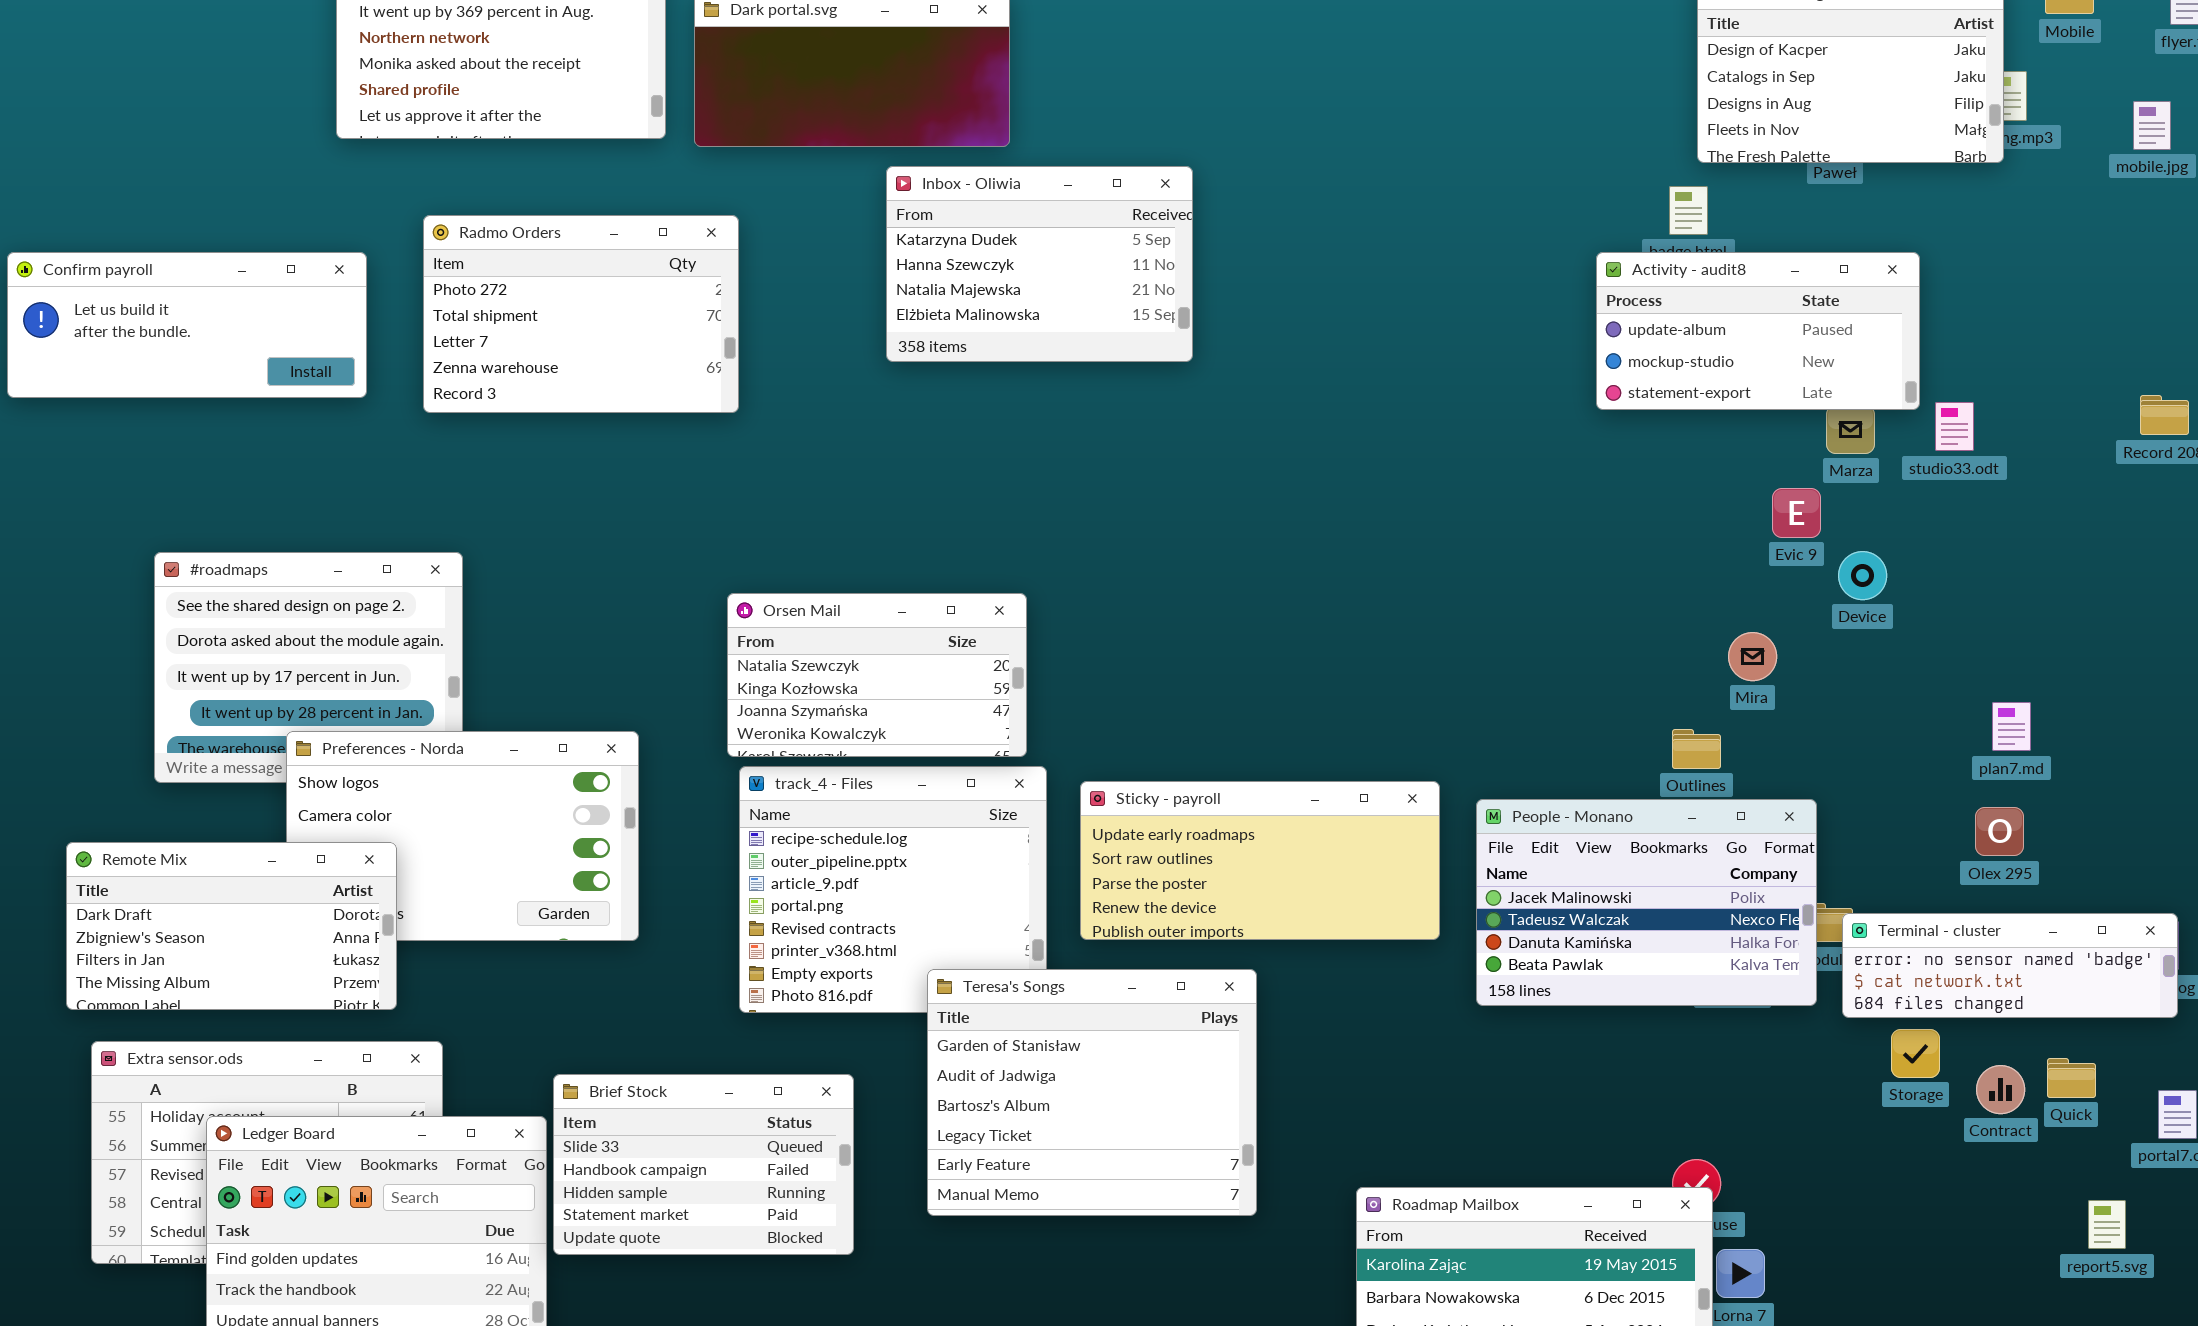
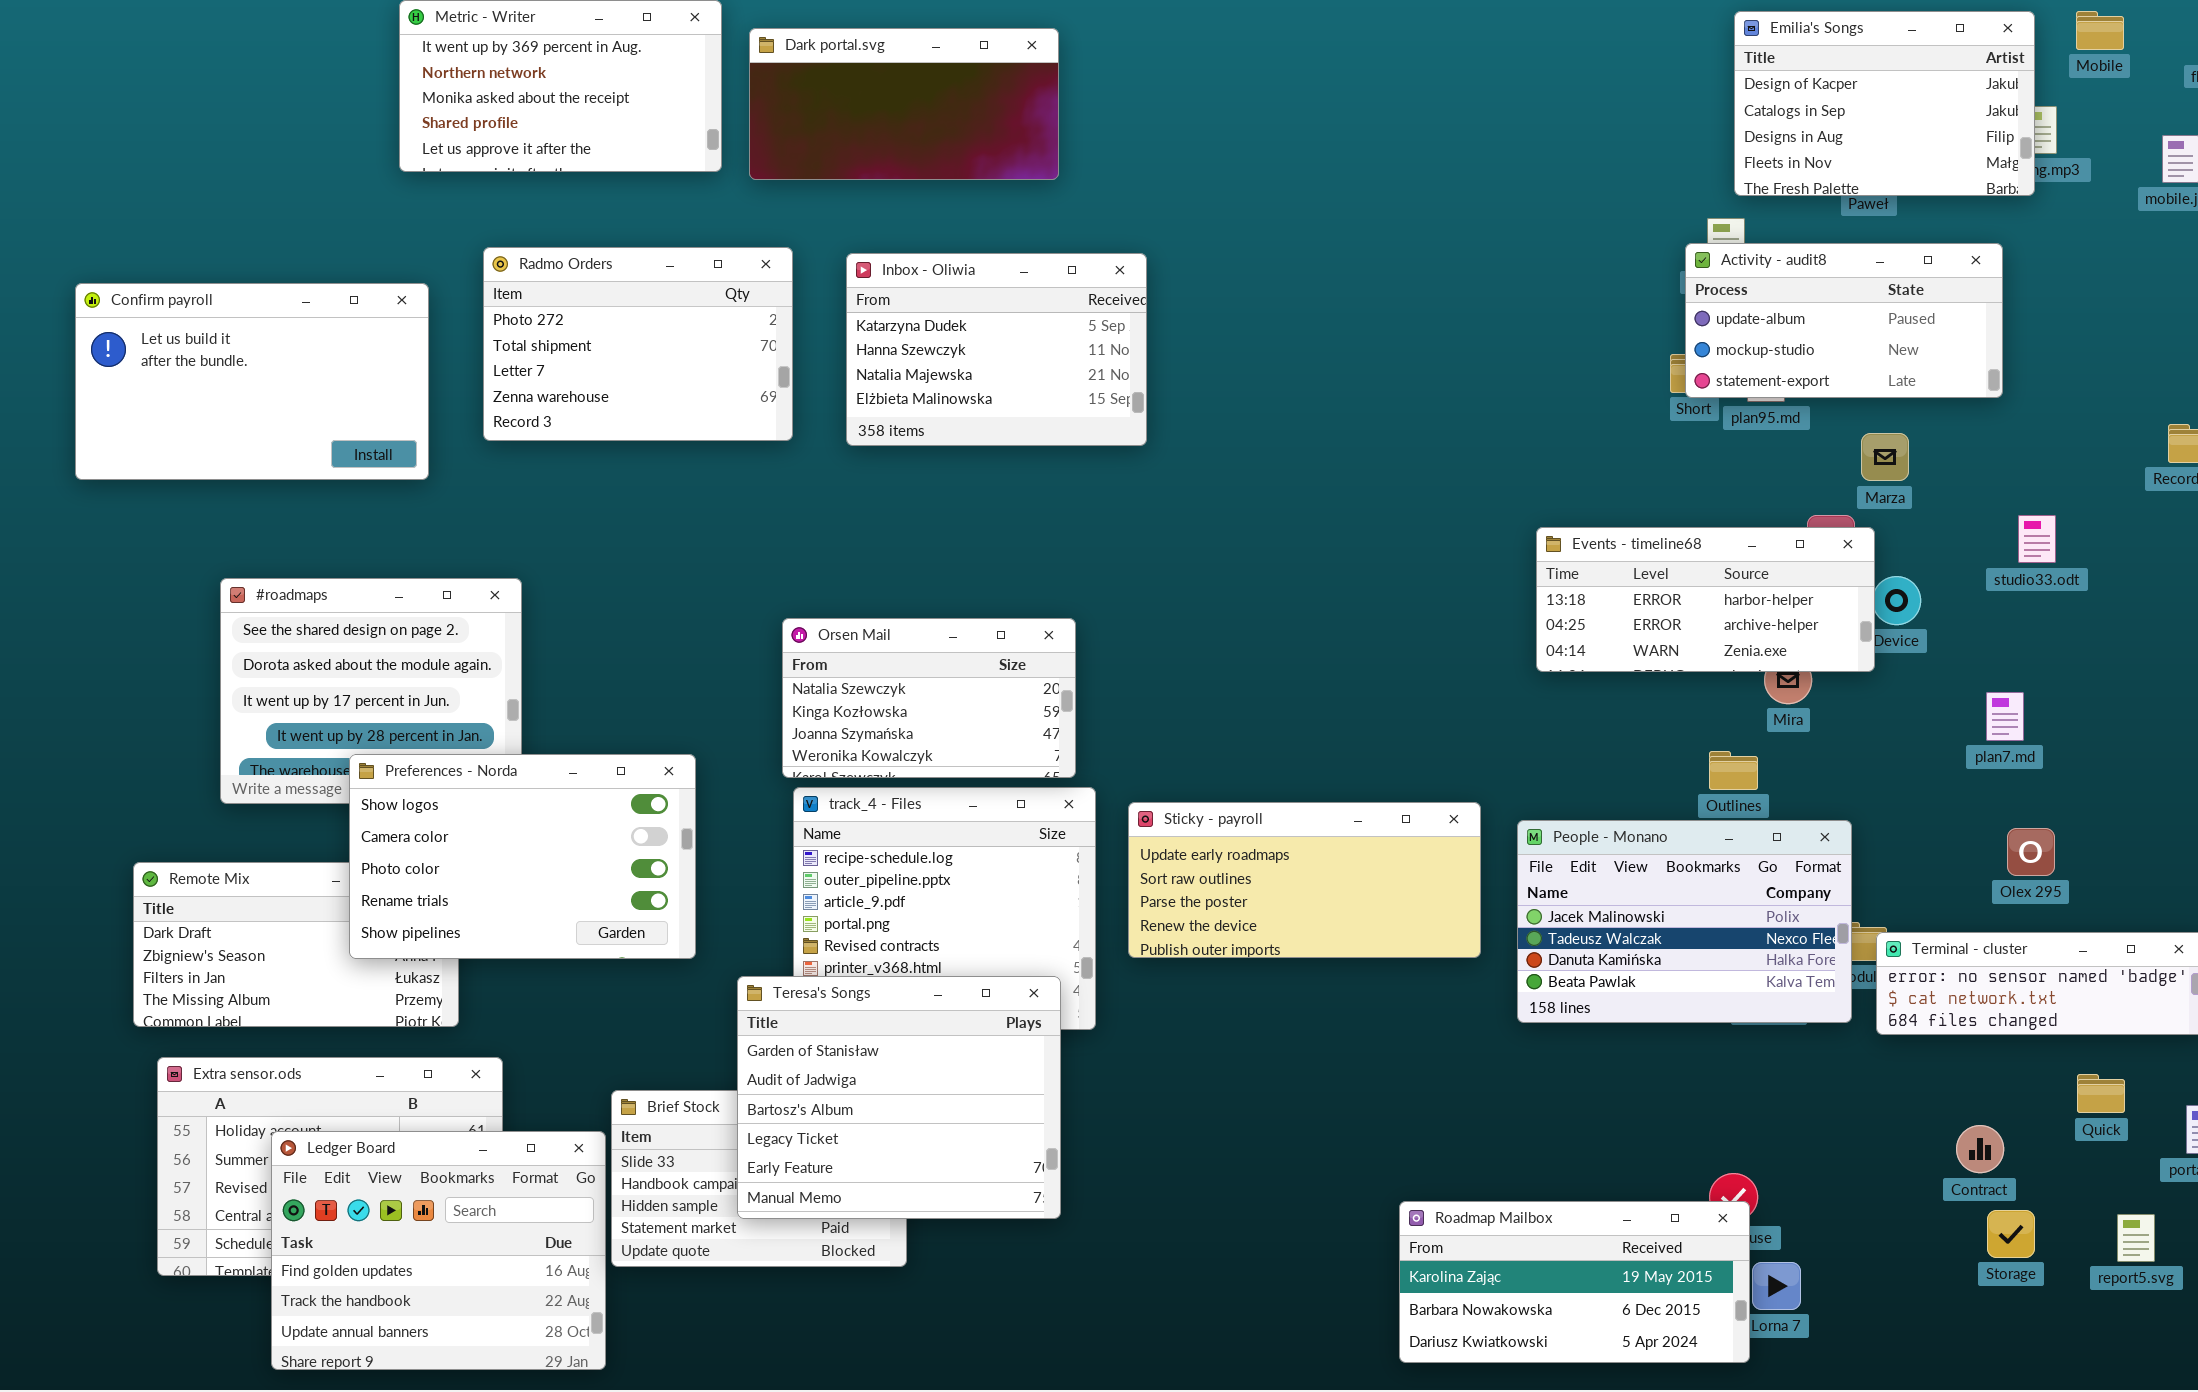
Inbox - Oliwia: [886,166,1193,362] -> [846,253,1147,446], moved
Confirm payroll: [7,252,367,398] -> [75,283,429,480], resized
Activity - audit8: [1596,252,1920,410] -> [1685,243,2003,398], moved
studio33.odt: [1935,402,1974,451] -> [2018,515,2056,563], moved
Events - timeline68: none -> [1536,527,1875,672], opened
plan7.md: [1992,702,2031,751] -> [1986,692,2024,741], moved
Preferences - Norda: [286,731,639,941] -> [349,754,696,959], raised
Teresa's Songs: [927,969,1257,1216] -> [737,976,1061,1219], moved
Storage: [1891,1029,1940,1078] -> [1987,1210,2035,1258], moved
Contract: [1976,1065,2025,1114] -> [1956,1125,2004,1173], moved

